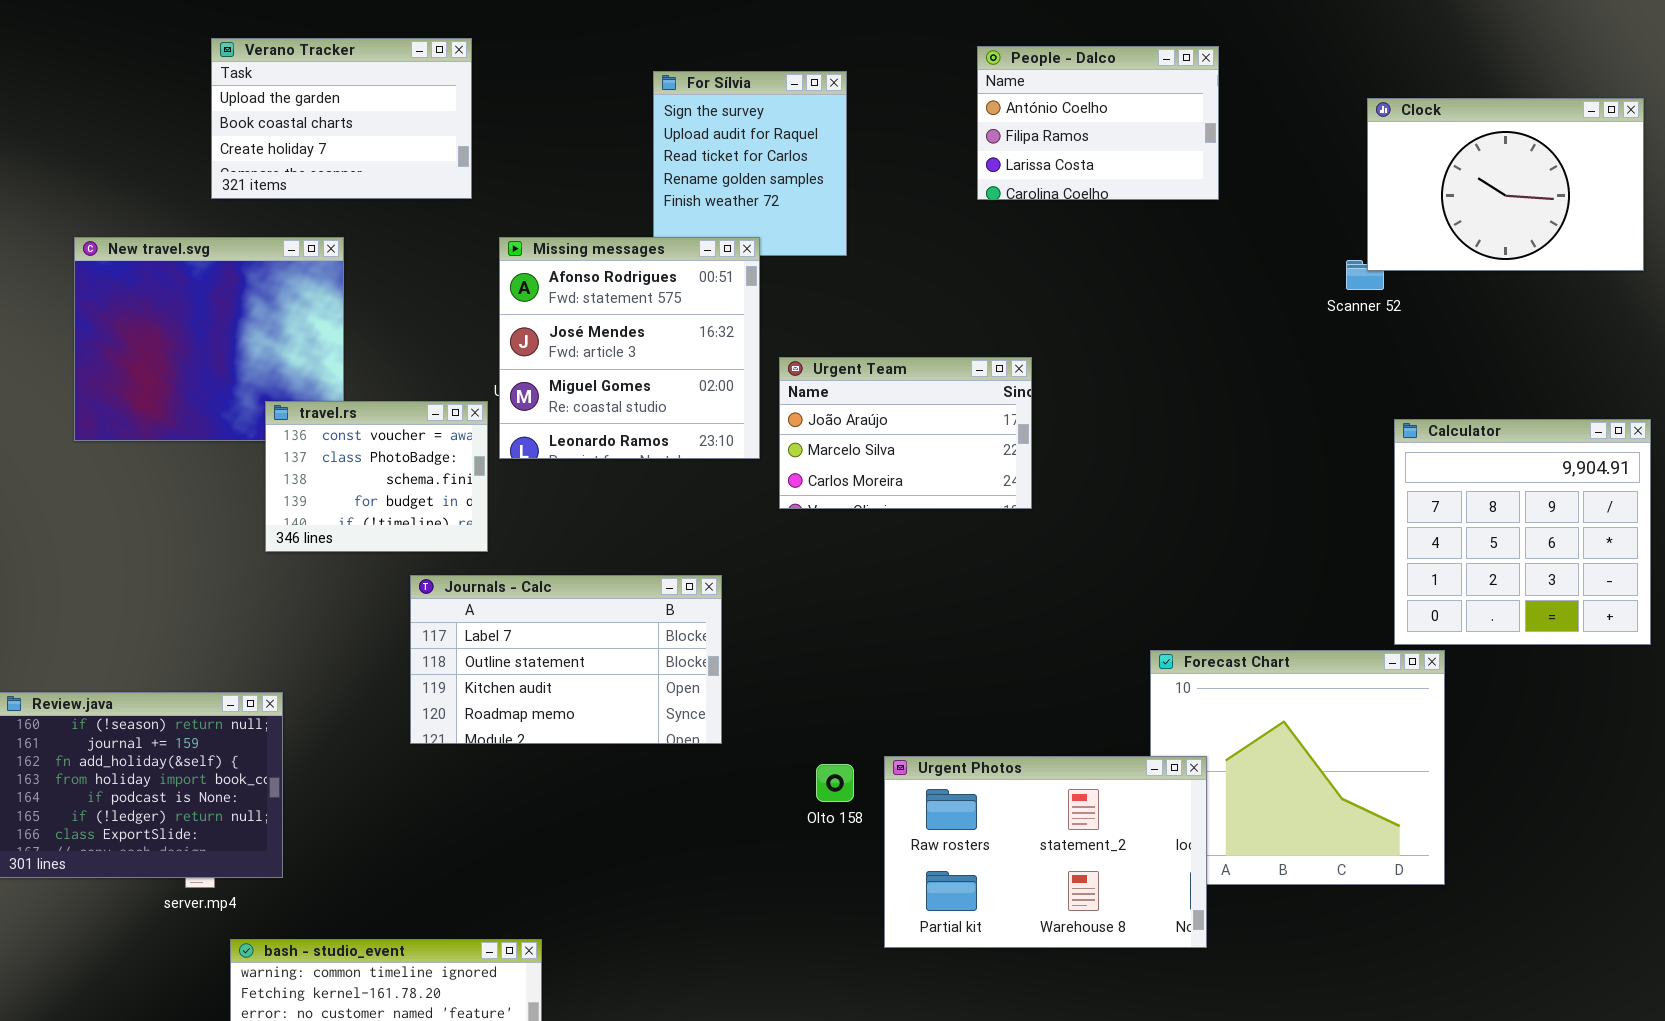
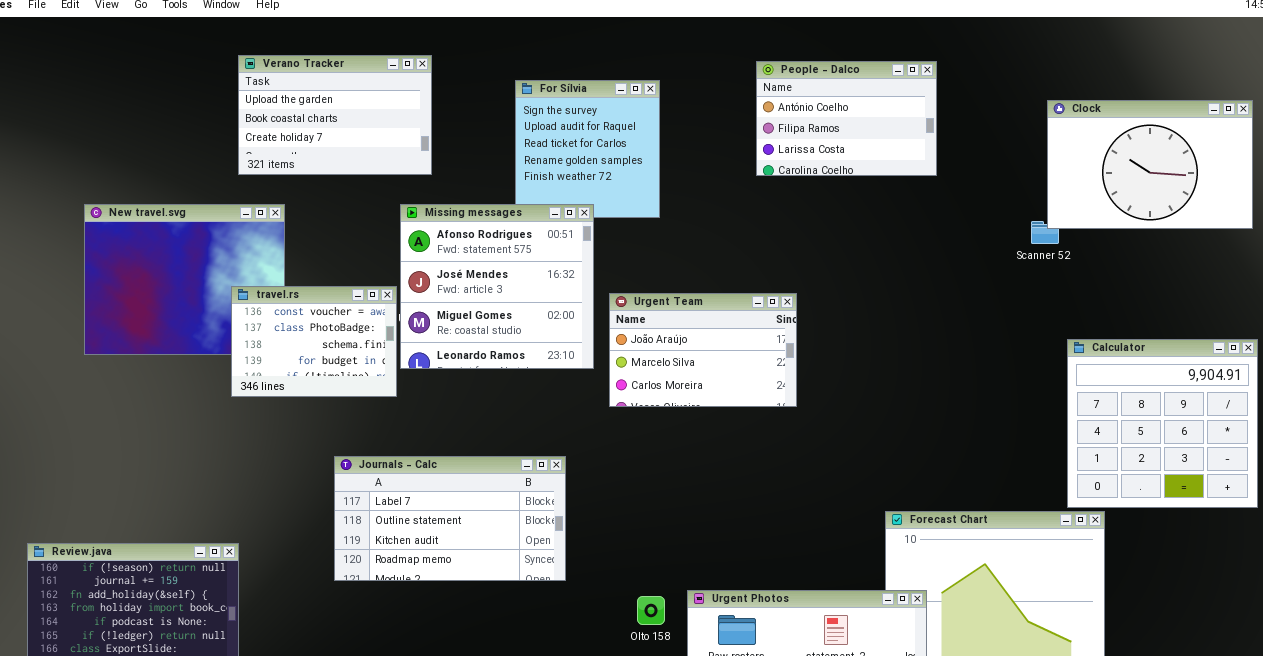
Verano Tracker: [211,38,472,199] -> [238,55,432,175], moved
travel.rs: [265,401,488,552] -> [231,286,397,397], moved

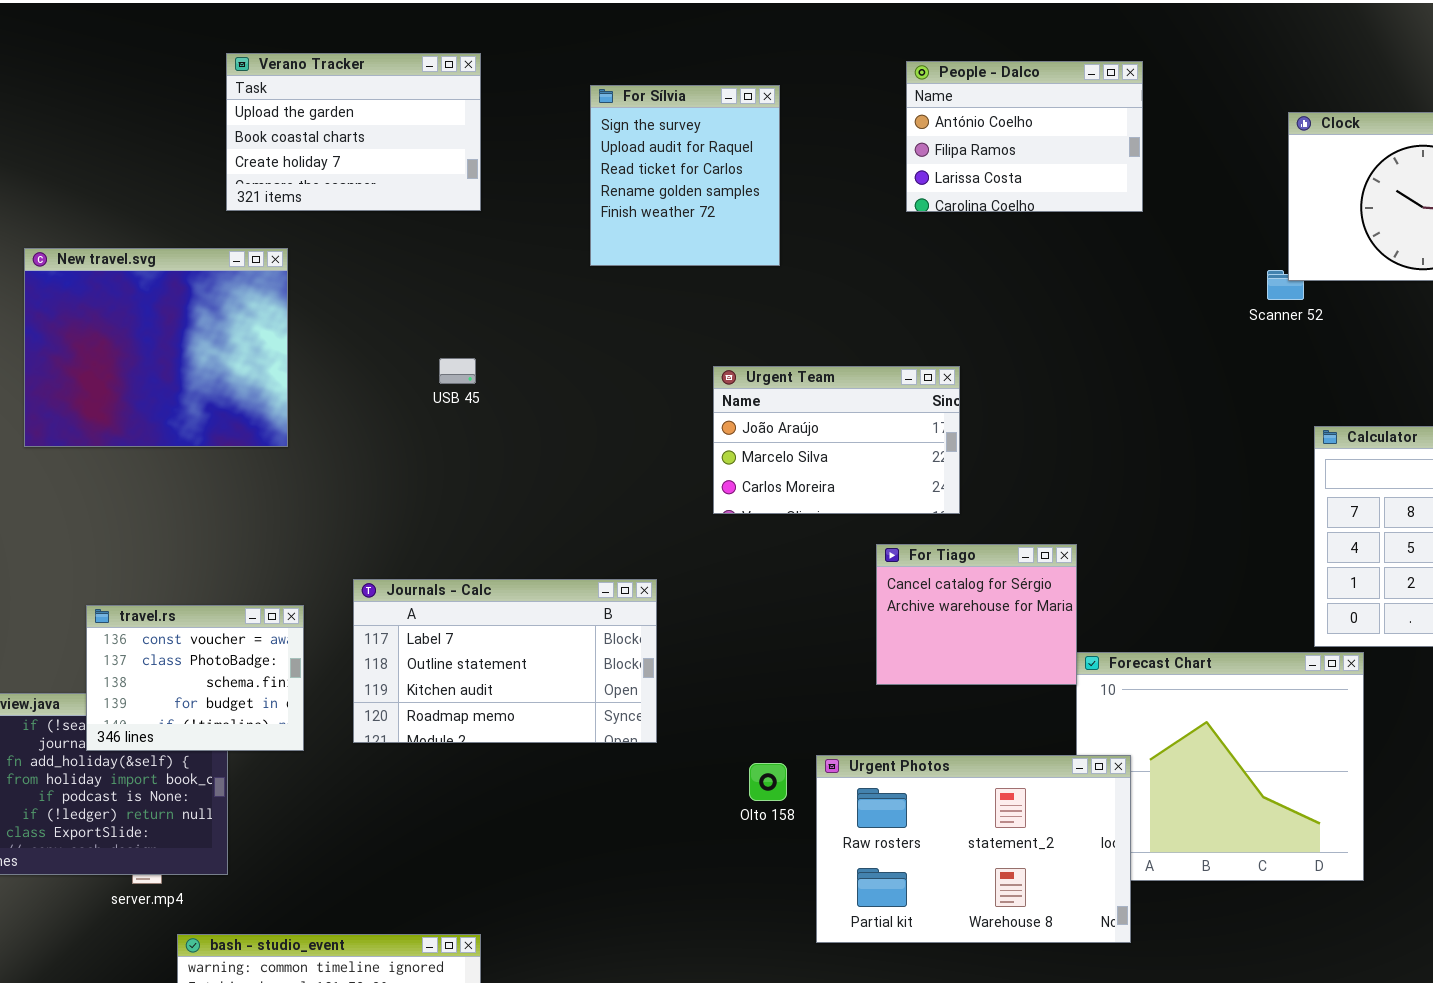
Missing messages: [400,204,594,369] -> none, closed
travel.rs: [231,286,397,397] -> [86,605,304,751], moved
For Tiago: none -> [876,544,1077,685], opened

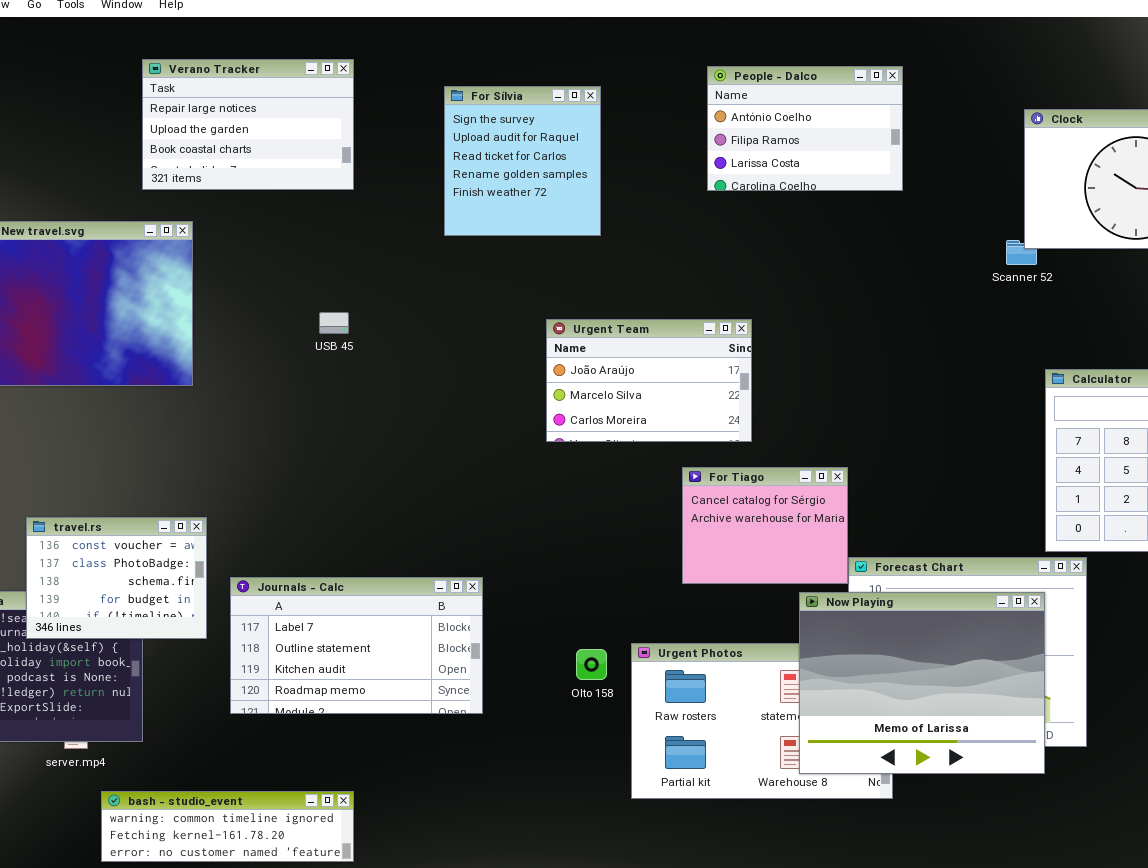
Verano Tracker: [226,53,481,211] -> [142,59,354,190], scrolled up 1 row
Journals - Calc: [353,579,657,743] -> [230,577,483,714], moved
Now Playing: none -> [799,592,1045,774], opened

